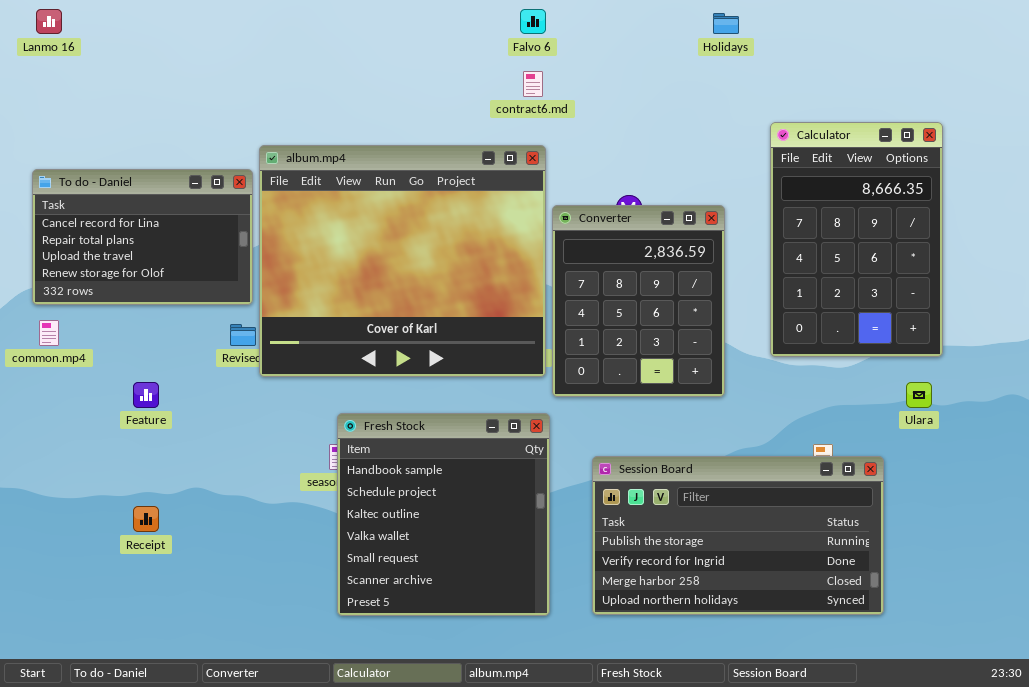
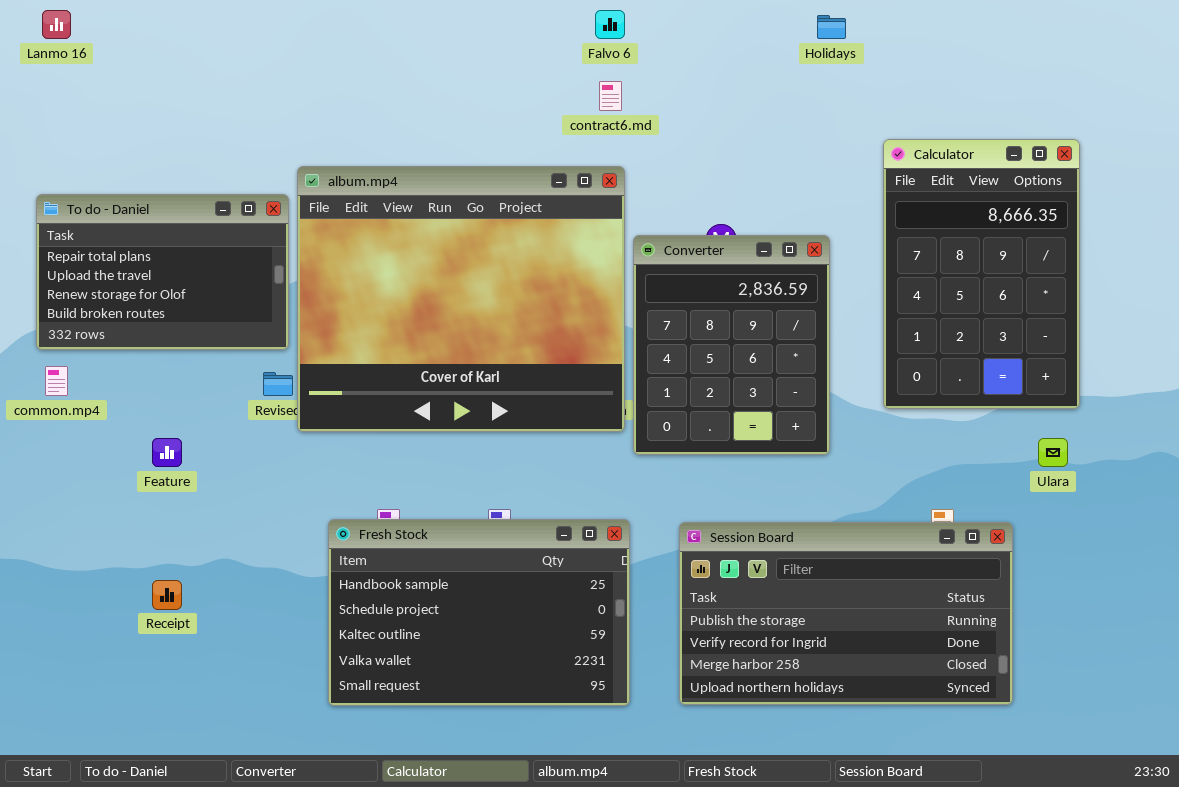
To do - Daniel: [32,169,253,305] -> [36,194,289,350], scrolled down 1 row
Fresh Stock: [337,413,550,616] -> [328,519,630,706], resized

